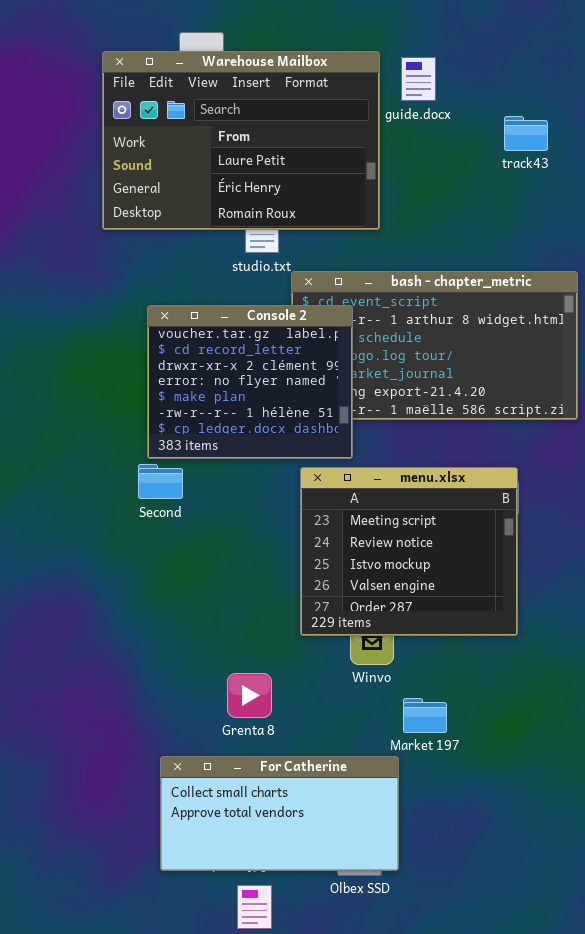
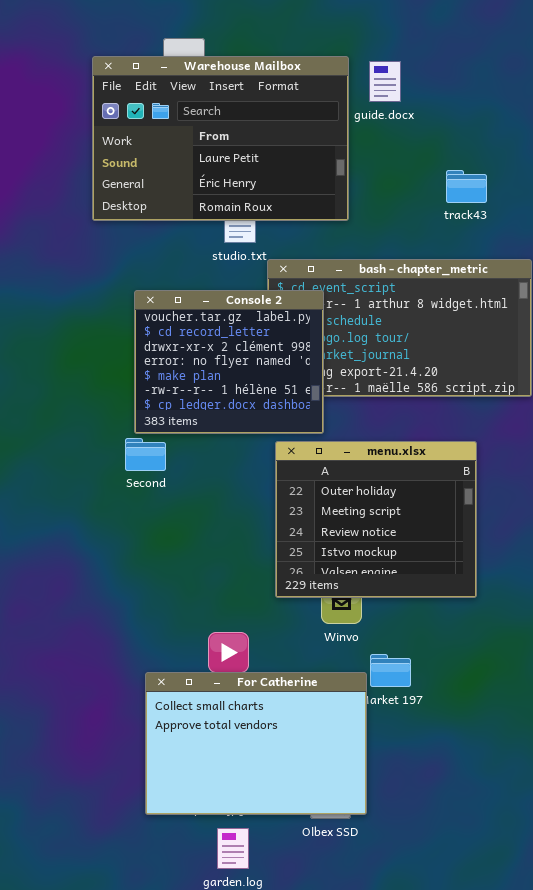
track43: [504,116,548,151] -> [446,170,487,203], moved
menu.xlsx: [300,467,518,636] -> [275,441,477,598], scrolled up 1 row
For Catherine: [160,756,399,871] -> [145,672,367,815], resized

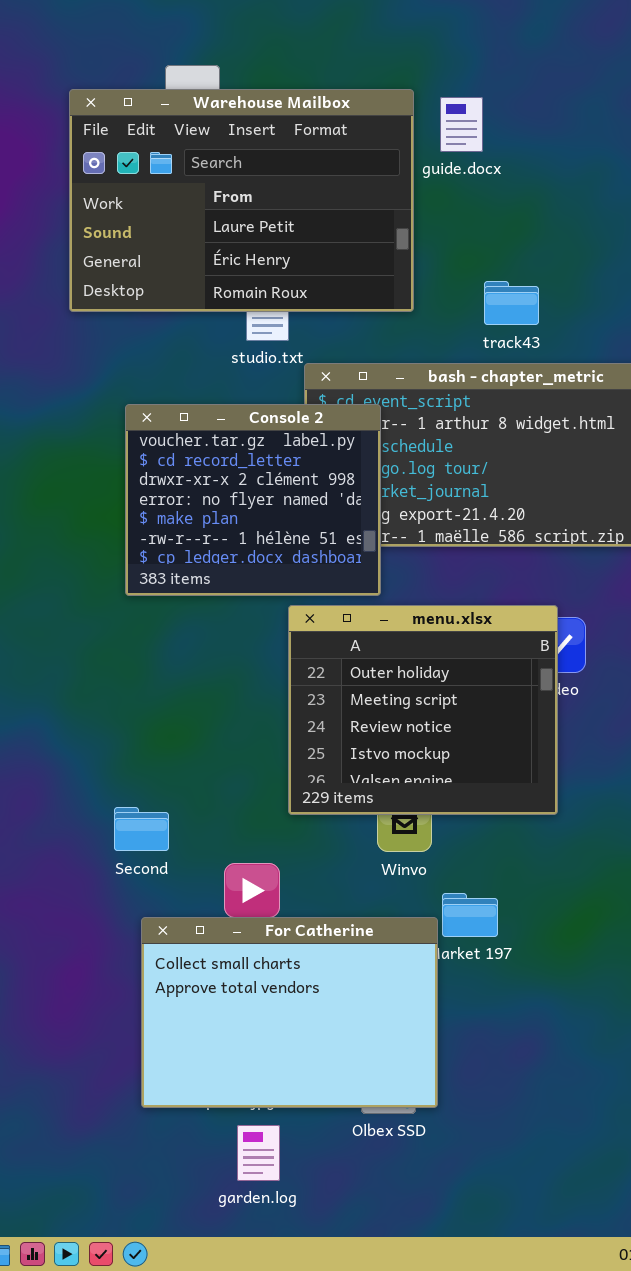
track43: [446,170,487,203] -> [484,281,539,325], moved
Second: [125,438,166,471] -> [114,807,169,851], moved
menu.xlsx: [275,441,477,598] -> [288,605,558,815], moved

